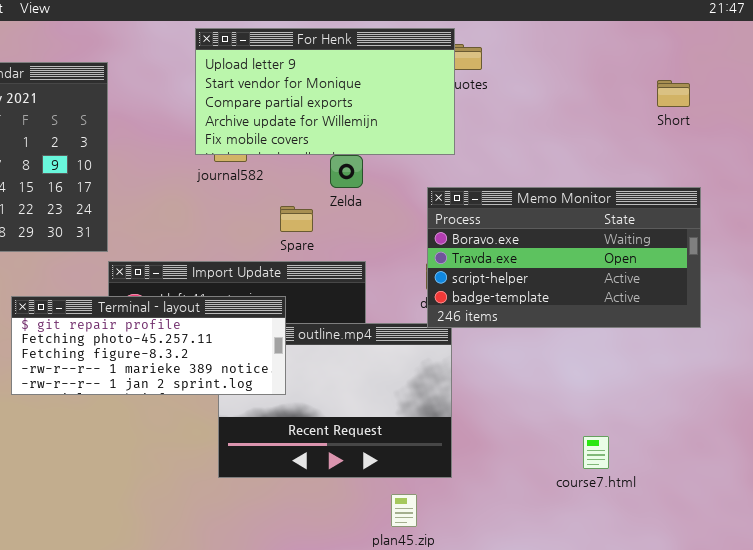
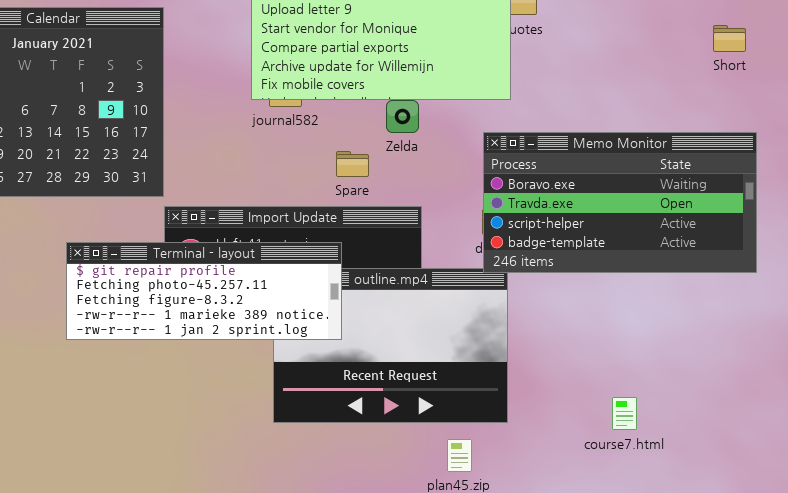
course7.html: [583,436,609,469] -> [612,397,637,430], moved

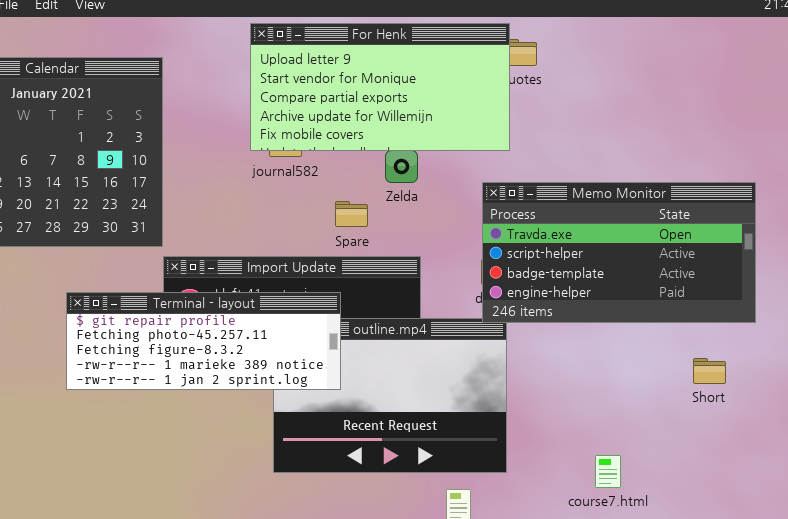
Short: [713,25,746,52] -> [693,358,726,384], moved
Memo Monitor: [483,132,757,273] -> [482,182,756,323], scrolled down 1 row
course7.html: [612,397,637,430] -> [595,455,621,488], moved

